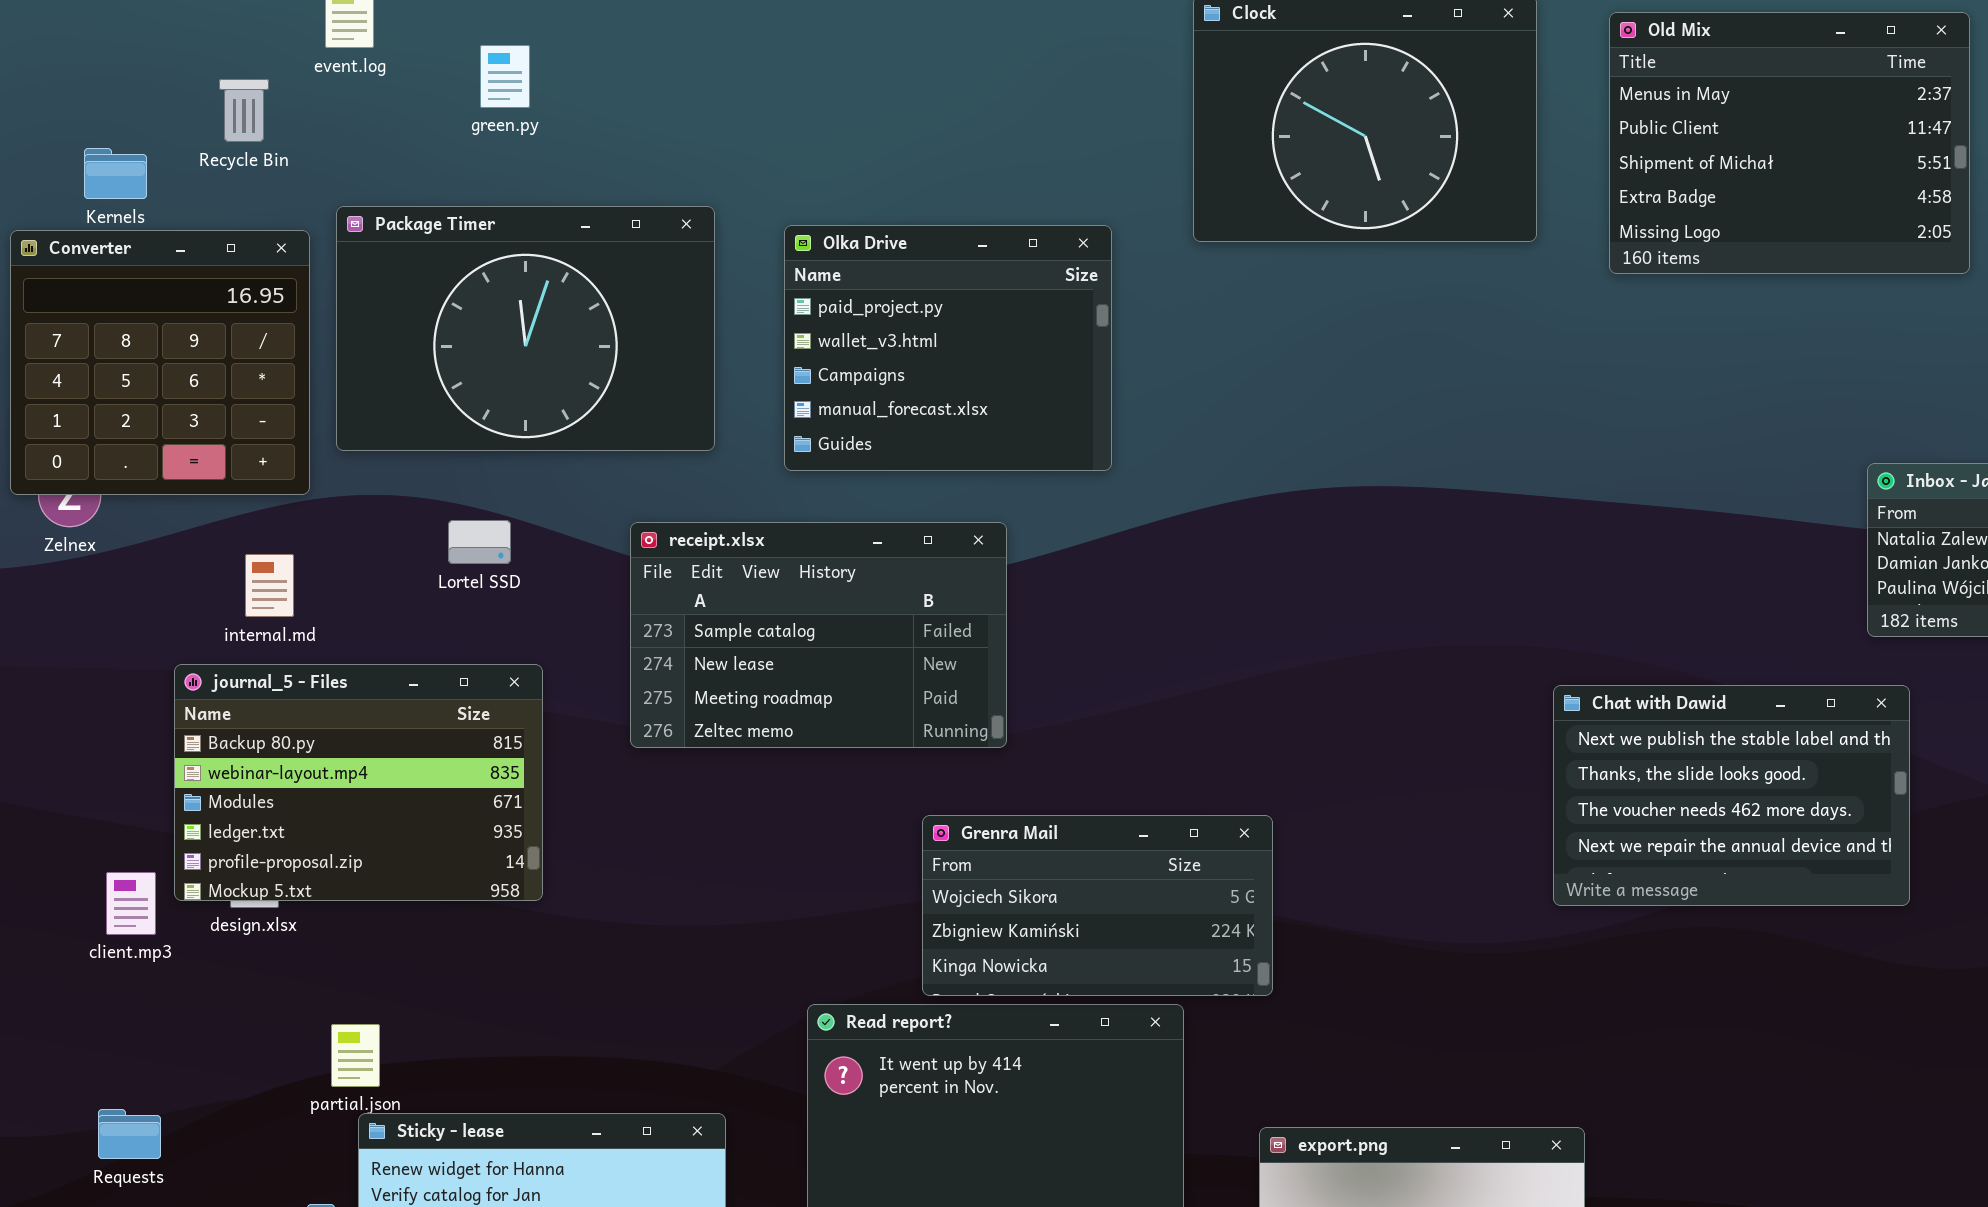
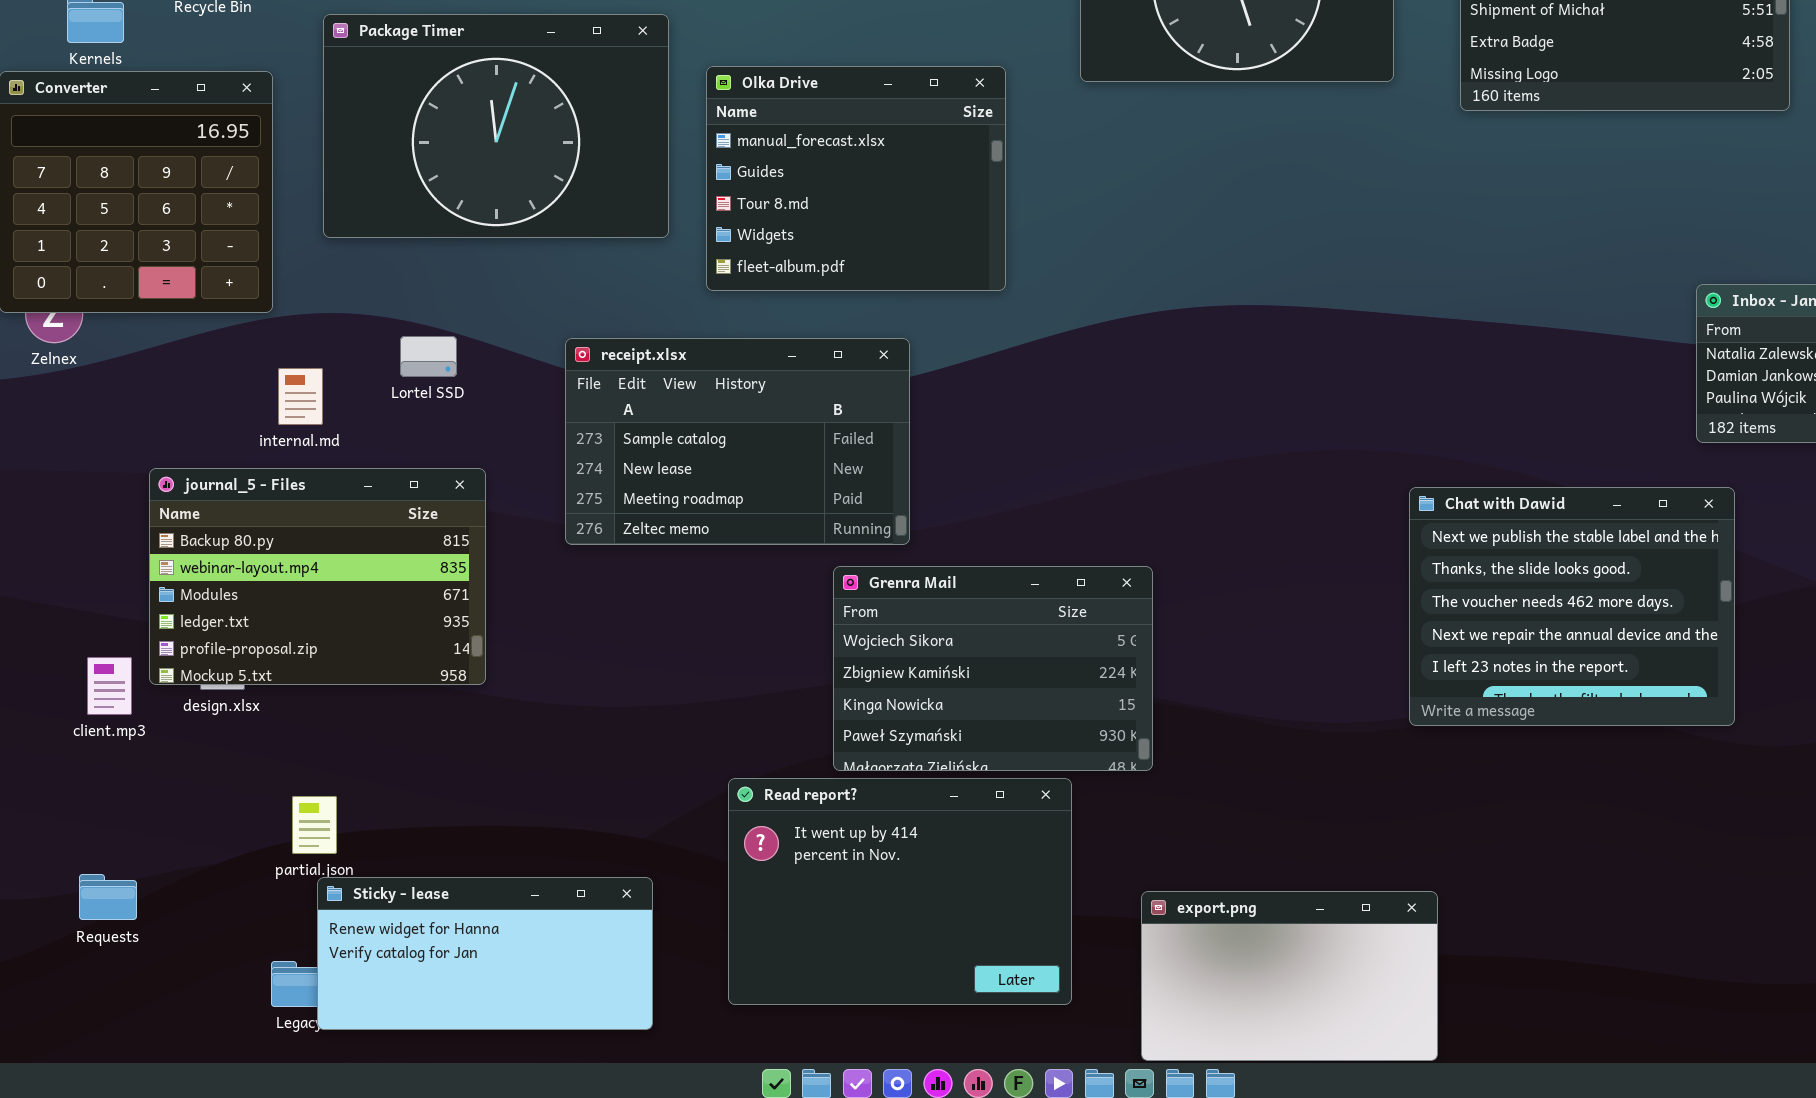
Package Timer: [336,206,715,451] -> [323,14,669,238], moved
Olka Drive: [784,225,1112,471] -> [706,66,1006,291], scrolled down 3 rows
internal.md: [245,554,294,617] -> [278,368,323,425], moved
Chat with Dawid: [1553,685,1910,906] -> [1409,487,1735,726], resized
Grenra Mail: [922,815,1273,996] -> [833,566,1153,771], resized

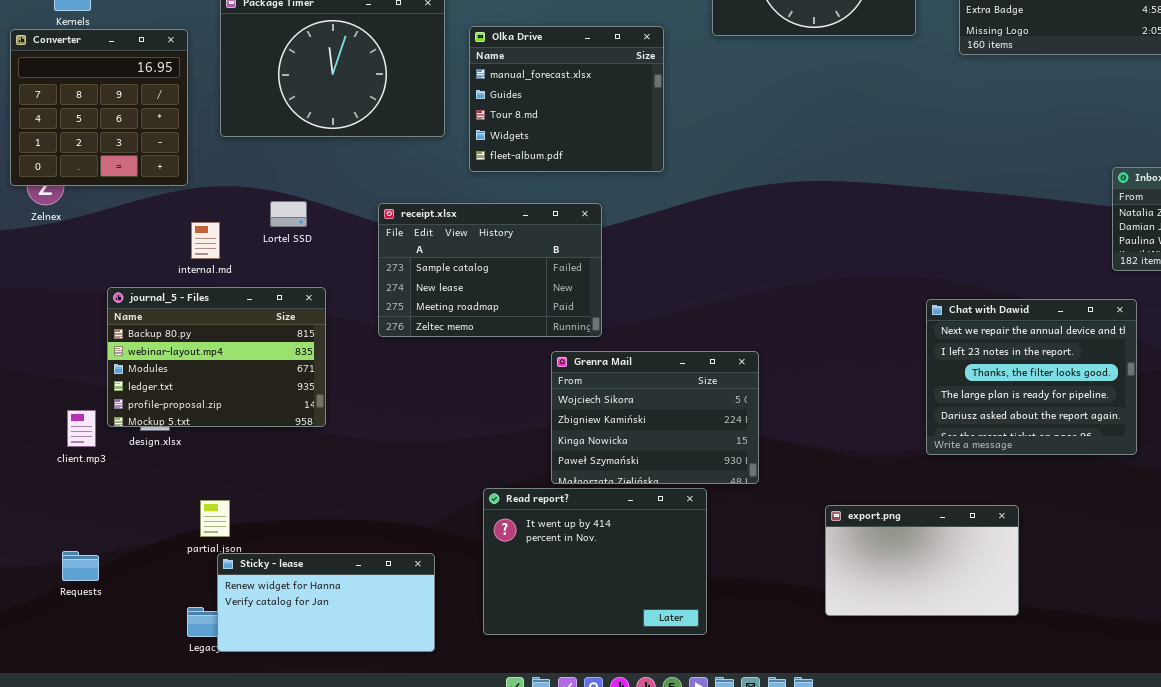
Chat with Dawid: [1409,487,1735,726] -> [926,299,1137,455], scrolled down 3 rows
export.png: [1141,891,1438,1061] -> [825,505,1019,616], moved

